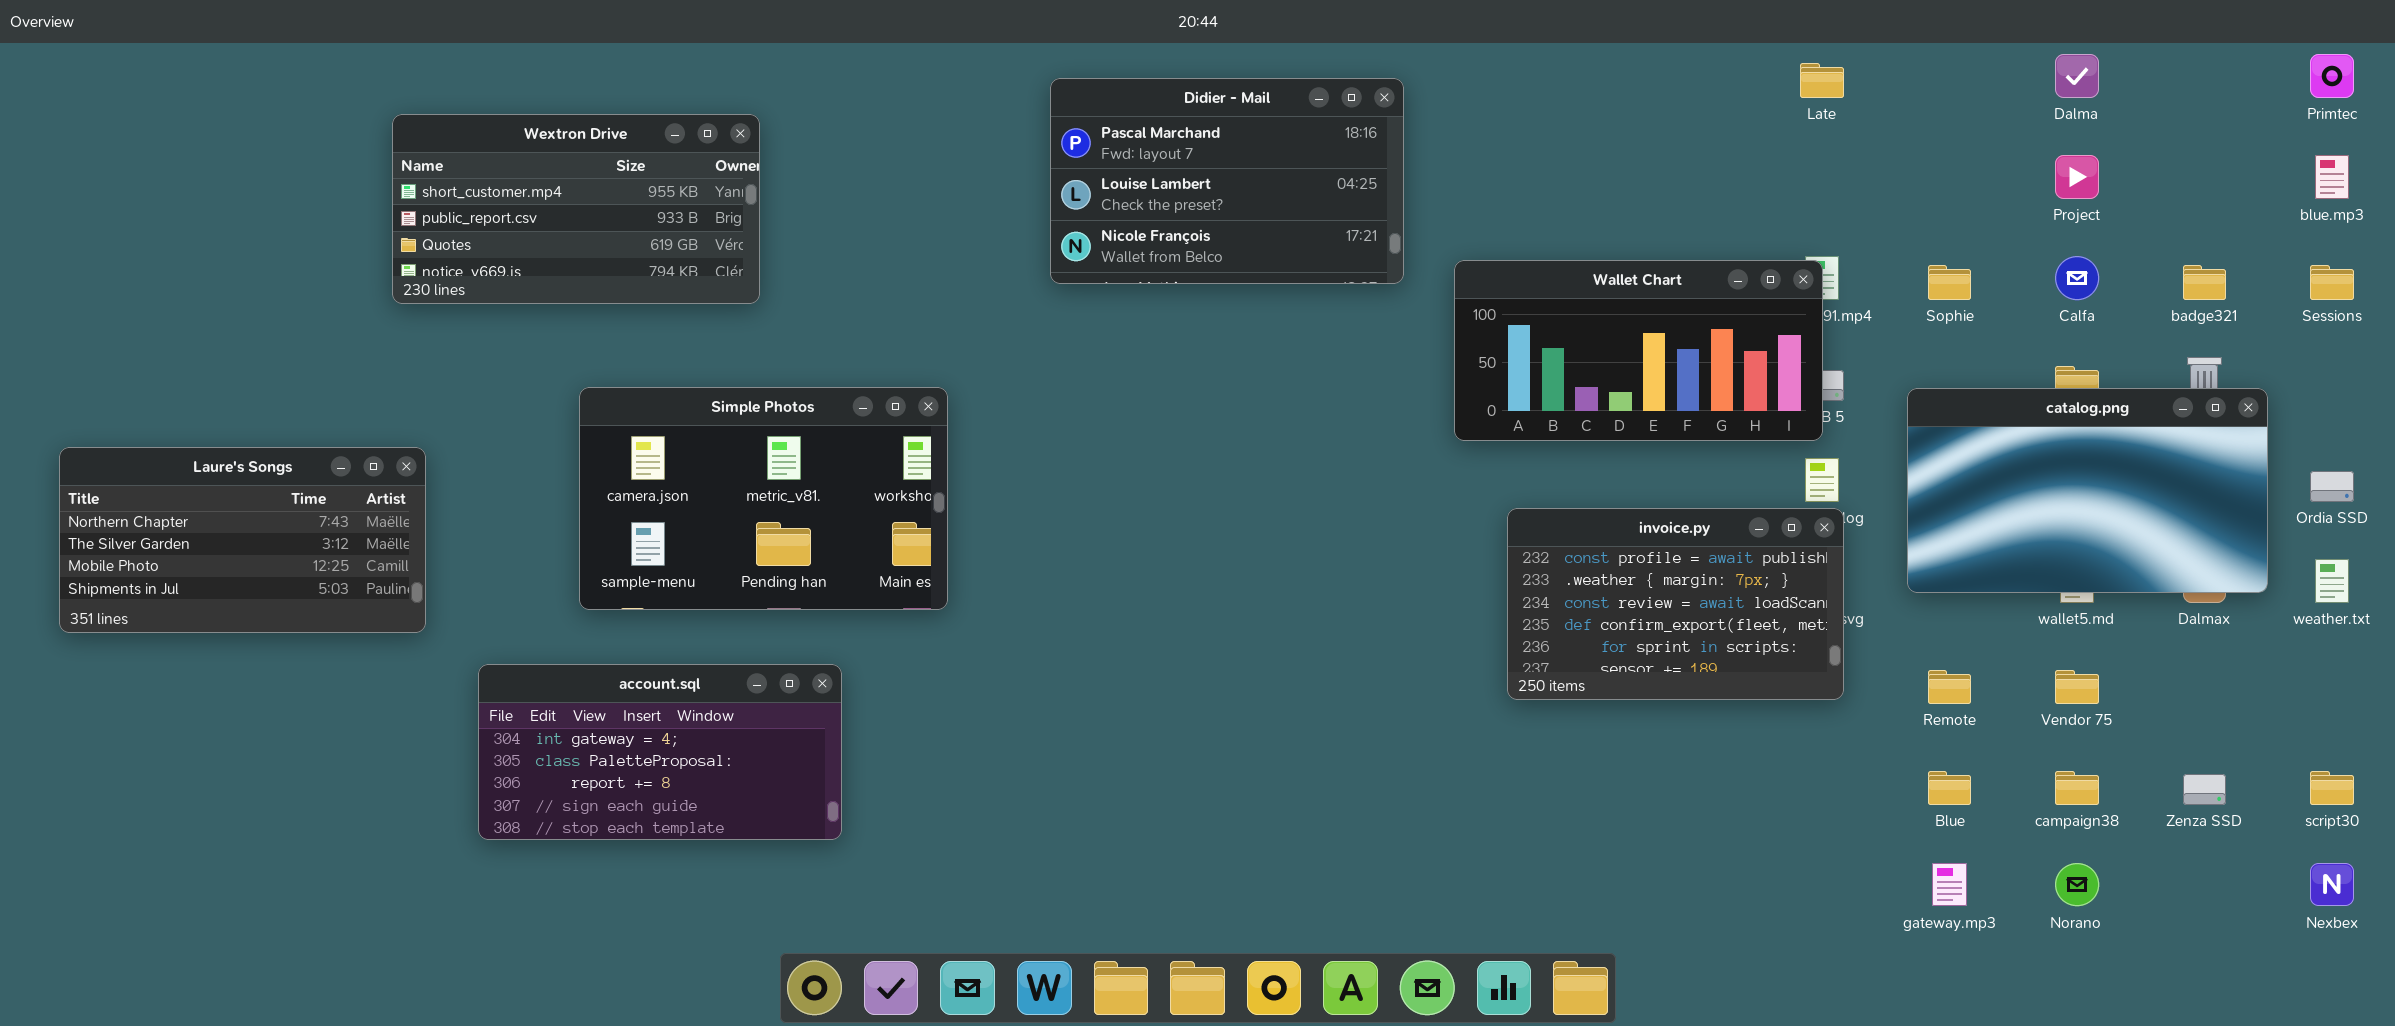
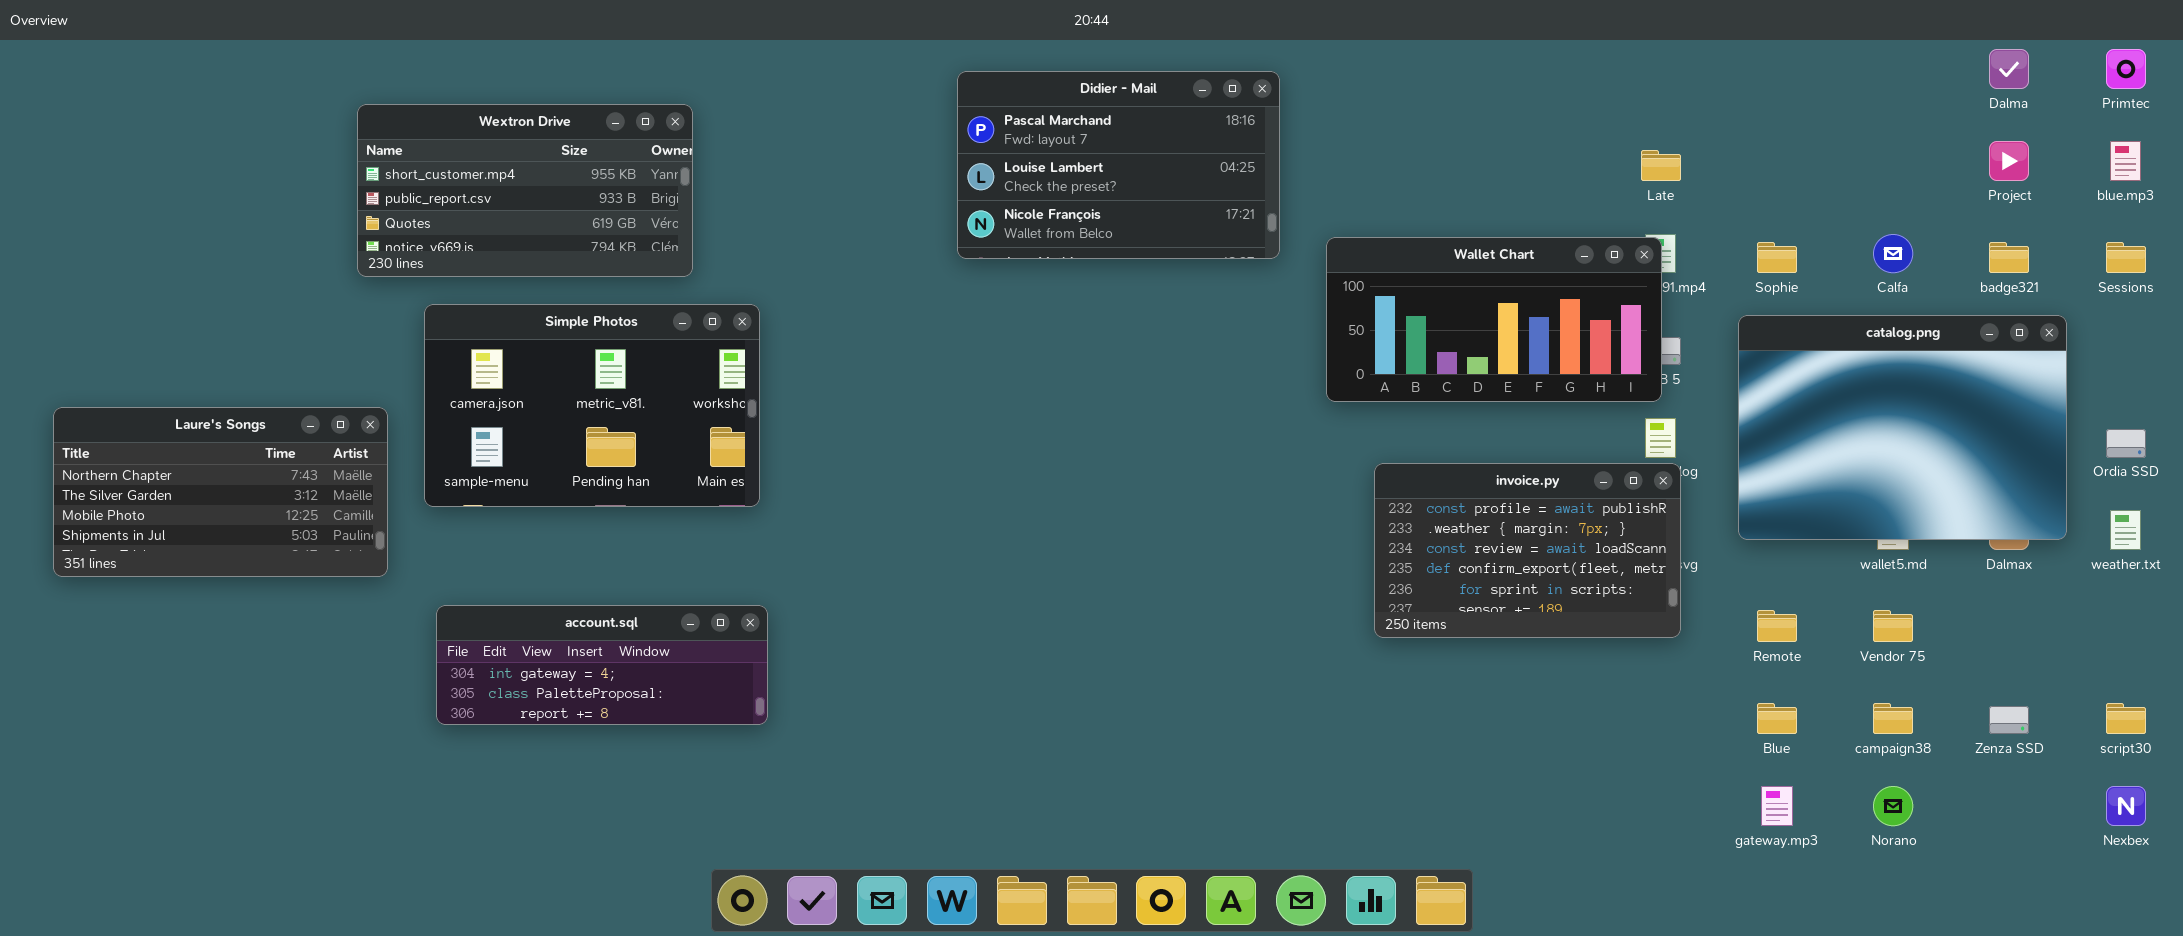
Dalma: [2055,54,2099,98] -> [1989,49,2029,89], moved
Late: [1800,63,1844,98] -> [1641,150,1681,181], moved
Project: [2055,155,2099,199] -> [1989,141,2029,181], moved
Simple Photos: [579,387,948,610] -> [424,304,760,507], moved
catalog.png: [1907,388,2268,593] -> [1738,315,2067,540], resized
account.sql: [478,664,842,840] -> [436,605,768,725], resized

